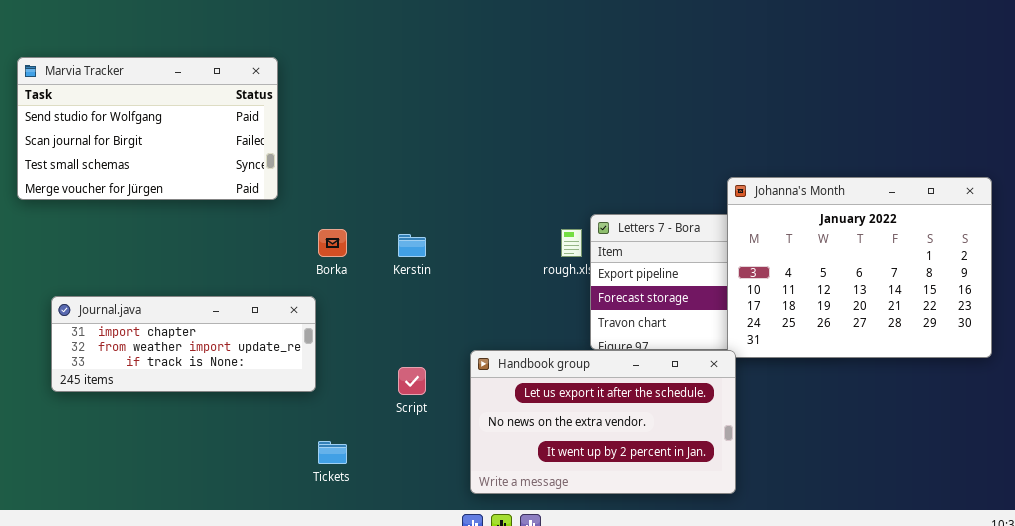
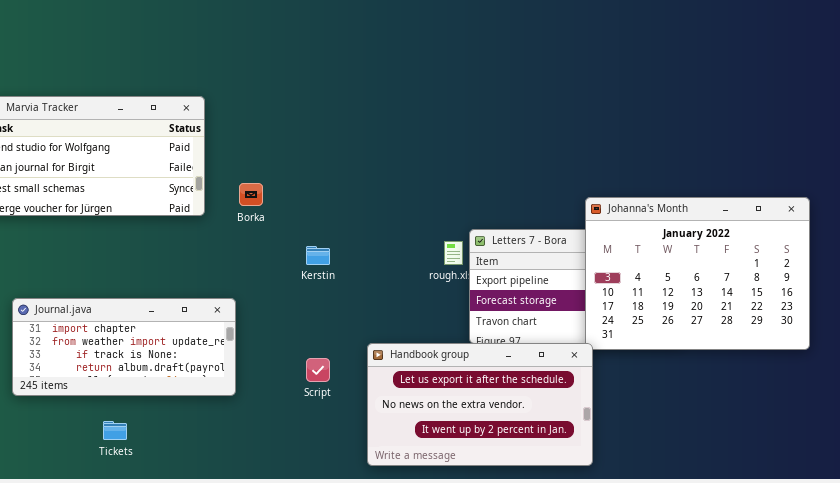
Borka: [318,229,347,257] -> [239,183,263,206], moved
Journal.java: [51,296,316,392] -> [12,298,236,396], resized
Tickets: [318,441,347,464] -> [103,421,127,440], moved

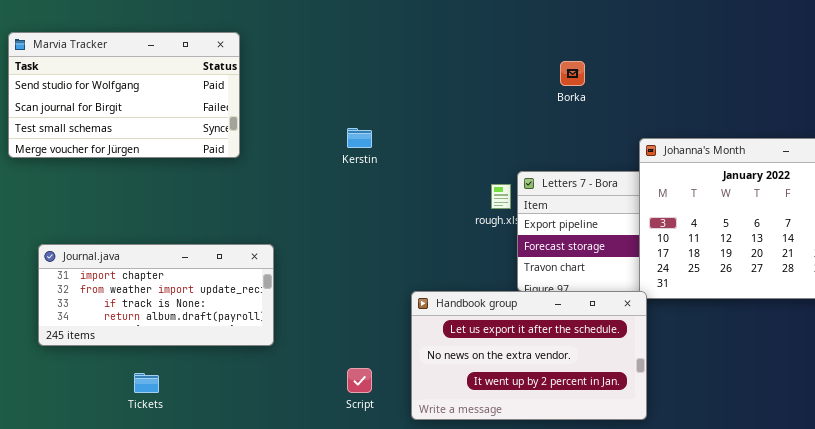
Borka: [239,183,263,206] -> [560,61,585,86], moved
Kerstin: [306,246,330,265] -> [347,128,372,148], moved
Script: [306,358,330,382] -> [347,368,372,393], moved

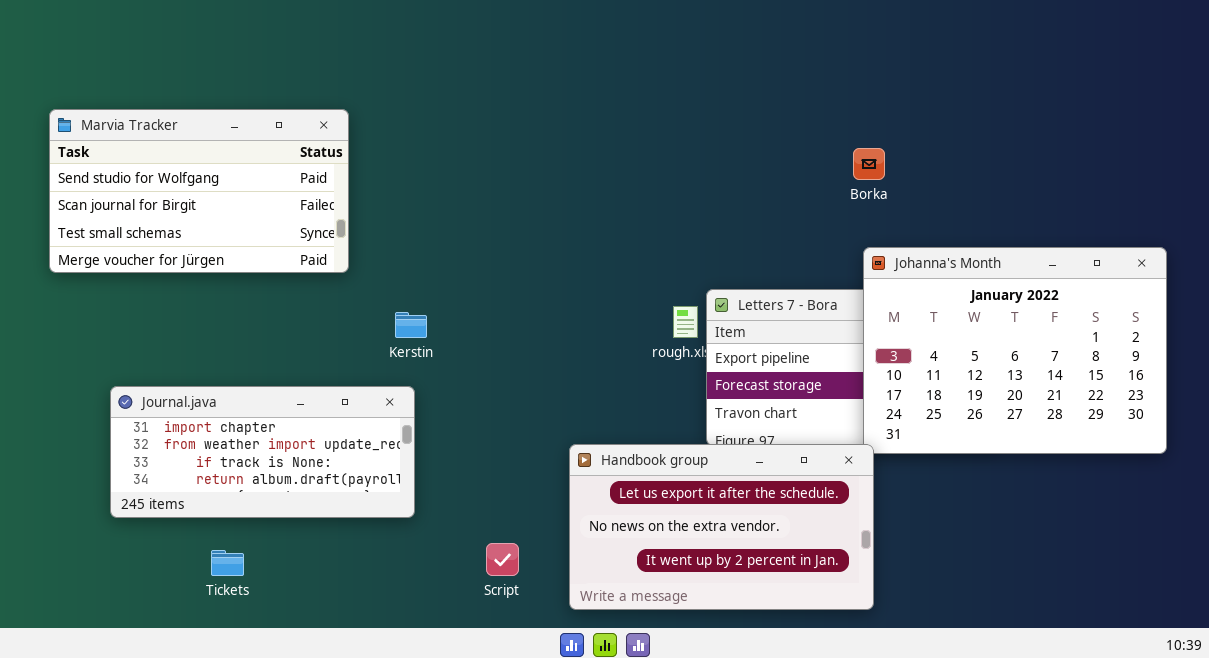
Borka: [560,61,585,86] -> [853,148,885,180], moved
Kerstin: [347,128,372,148] -> [395,312,427,338], moved
Journal.java: [38,244,274,346] -> [110,386,415,518], moved

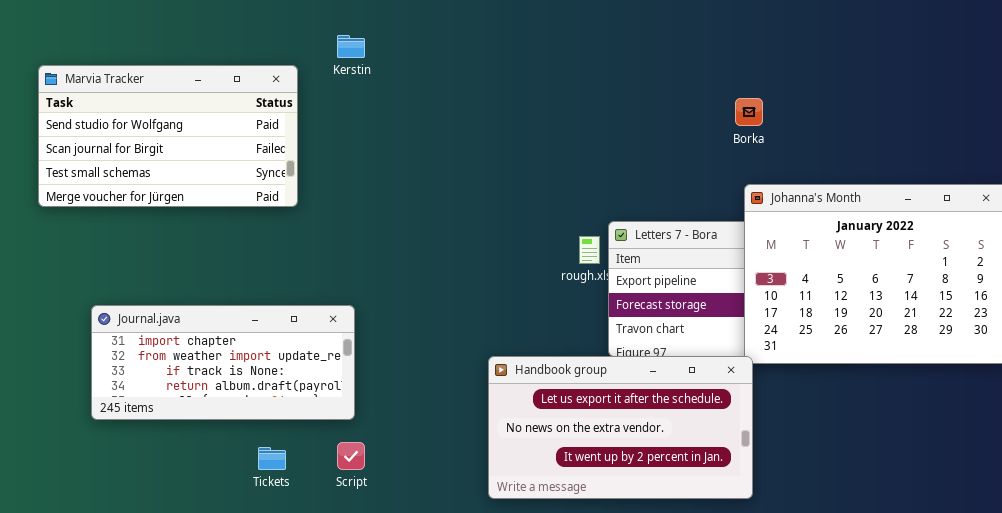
Kerstin: [395,312,427,338] -> [337,35,365,58], moved
Script: [486,543,519,576] -> [337,442,365,470], moved
Tickets: [211,550,244,576] -> [258,447,286,470], moved

